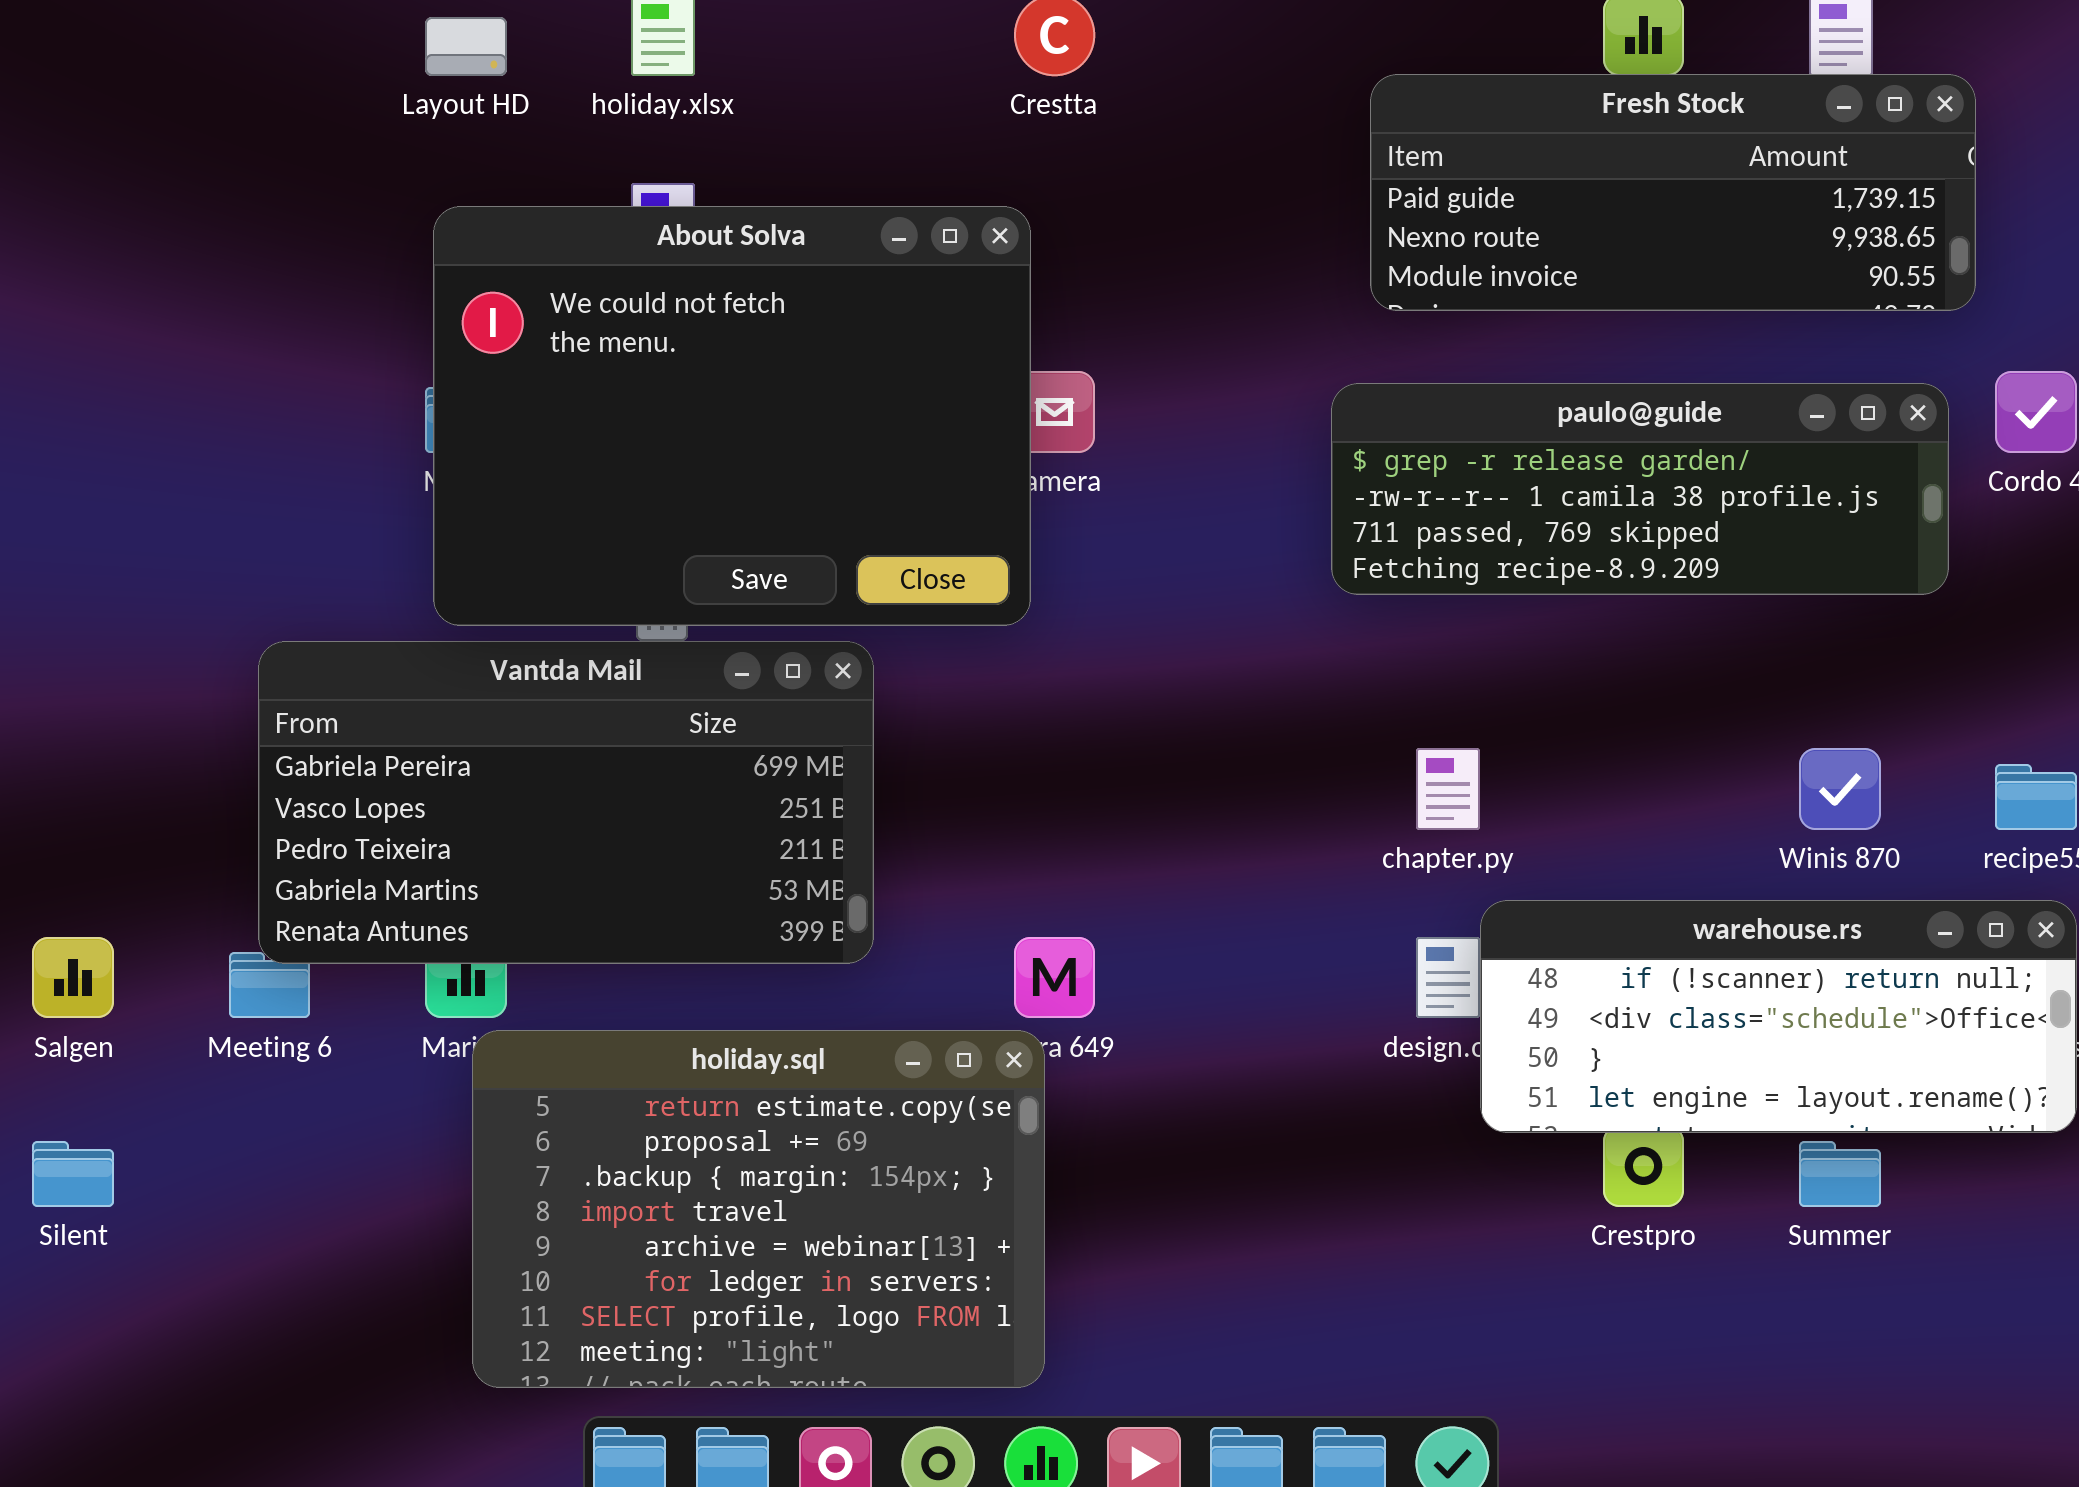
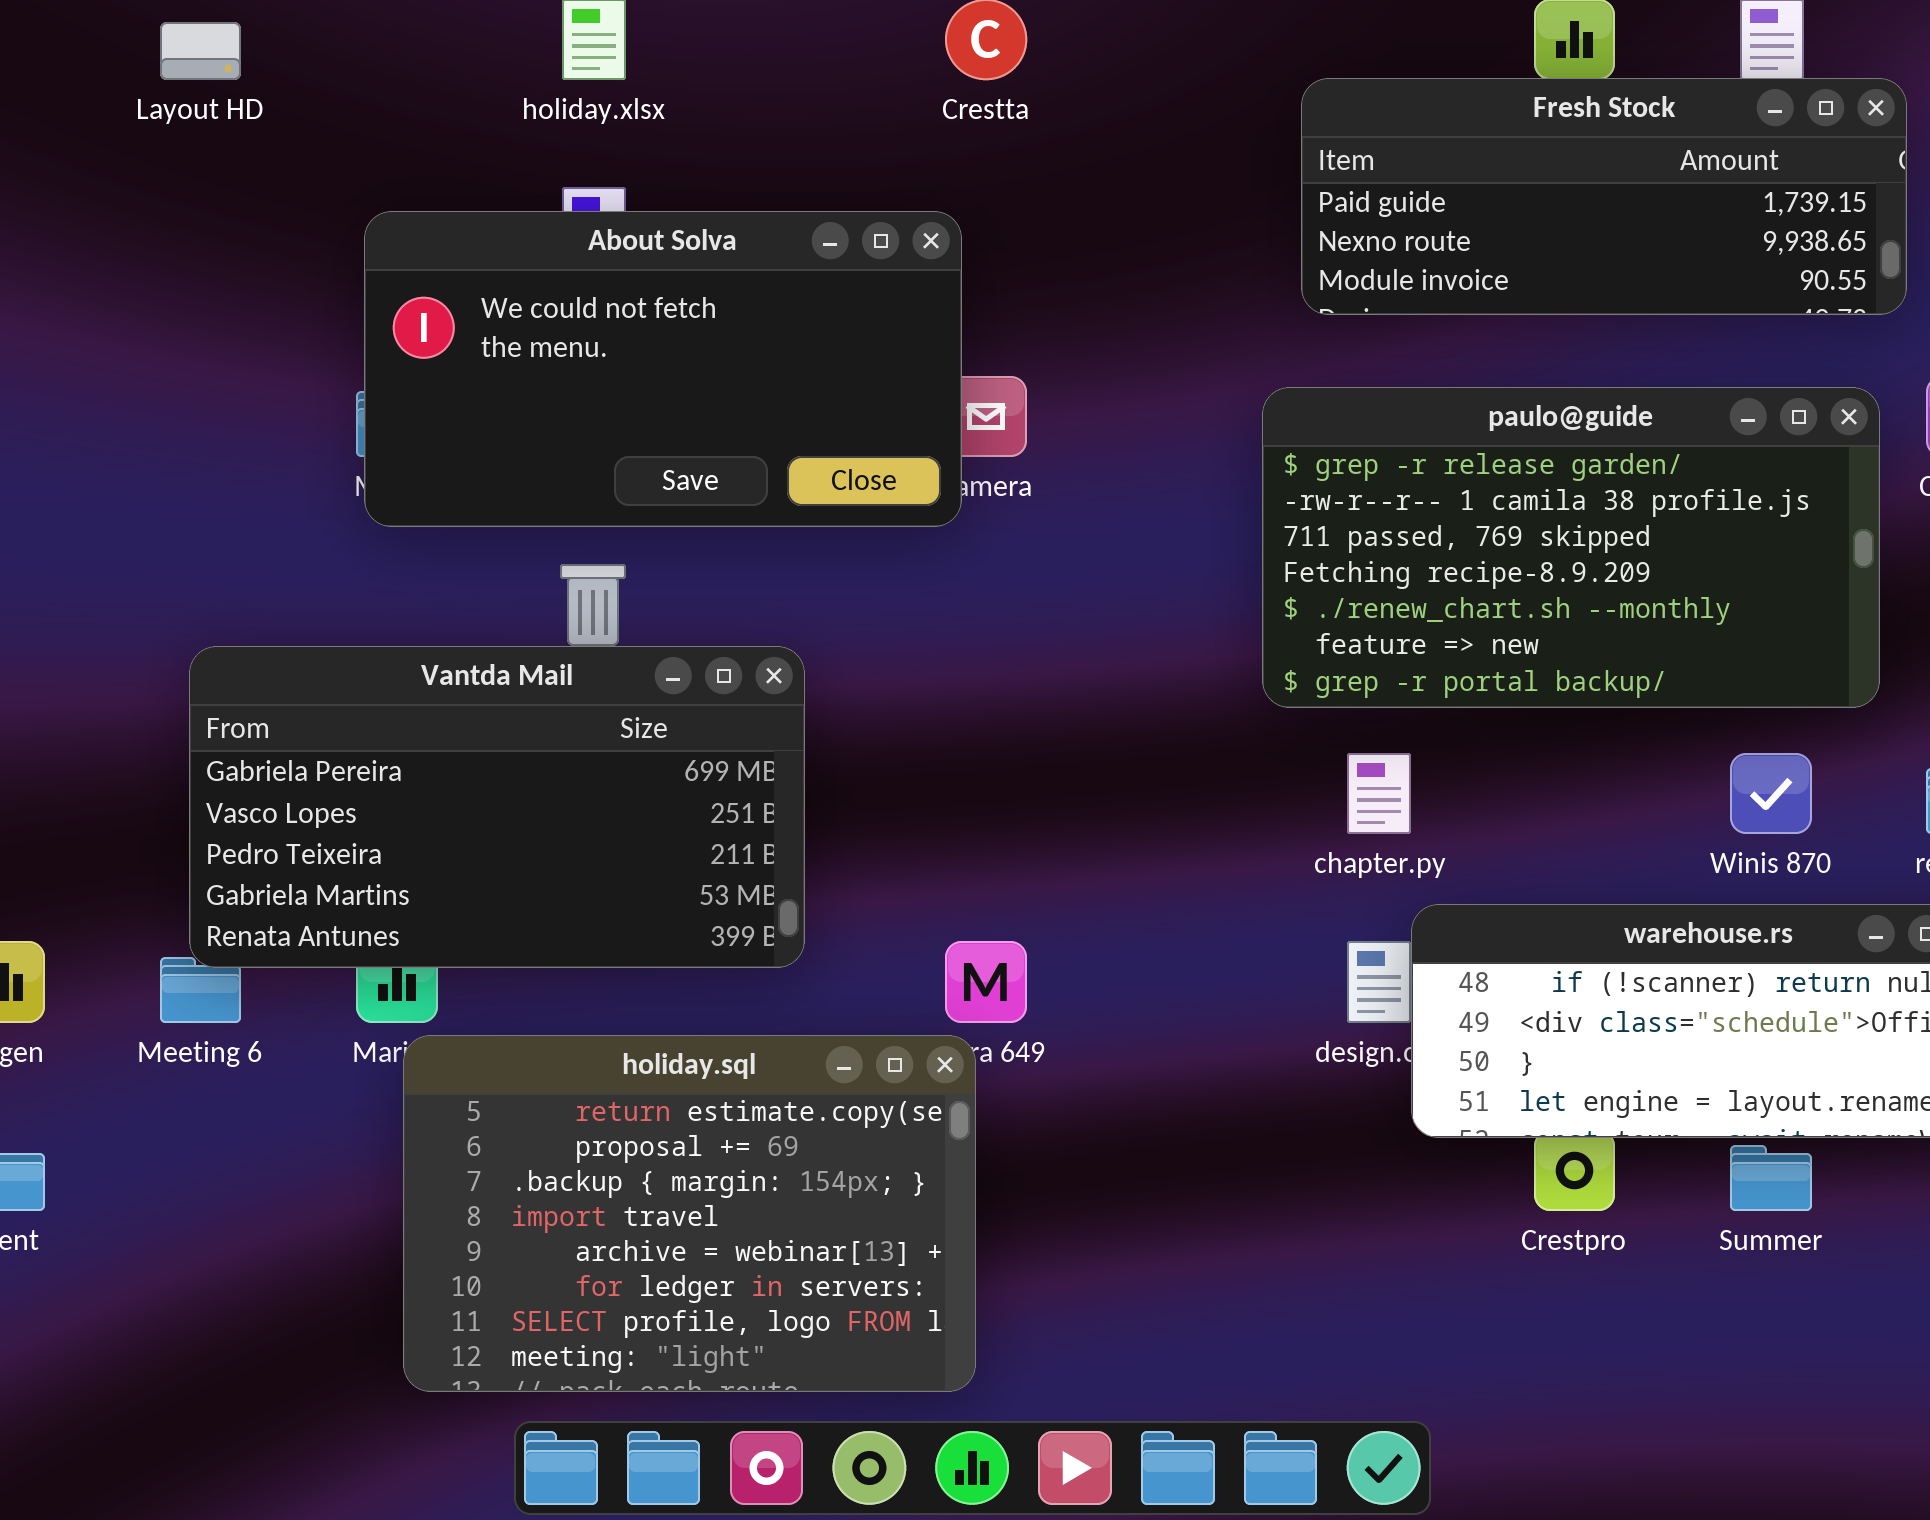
Layout HD: [425,17,507,76] -> [160,22,241,80], moved
About Solva: [433,206,1031,626] -> [364,211,962,527], resized
paulo@guide: [1331,383,1949,595] -> [1262,387,1880,708], resized

